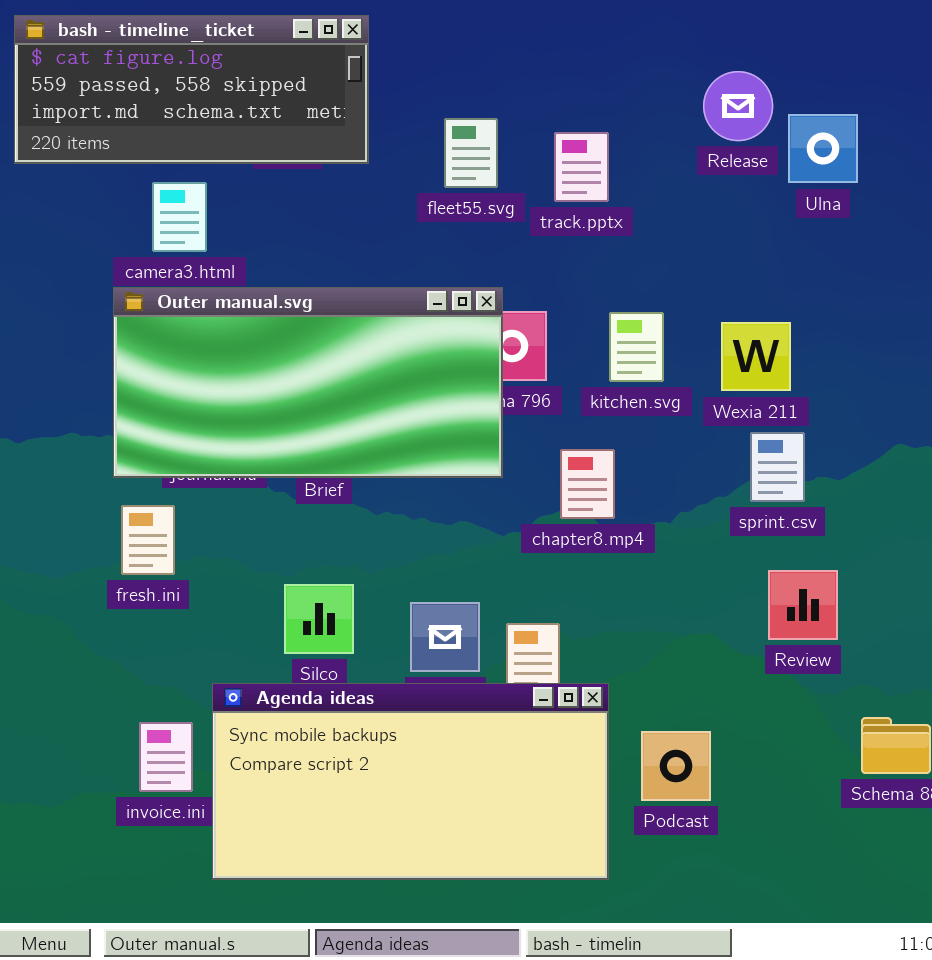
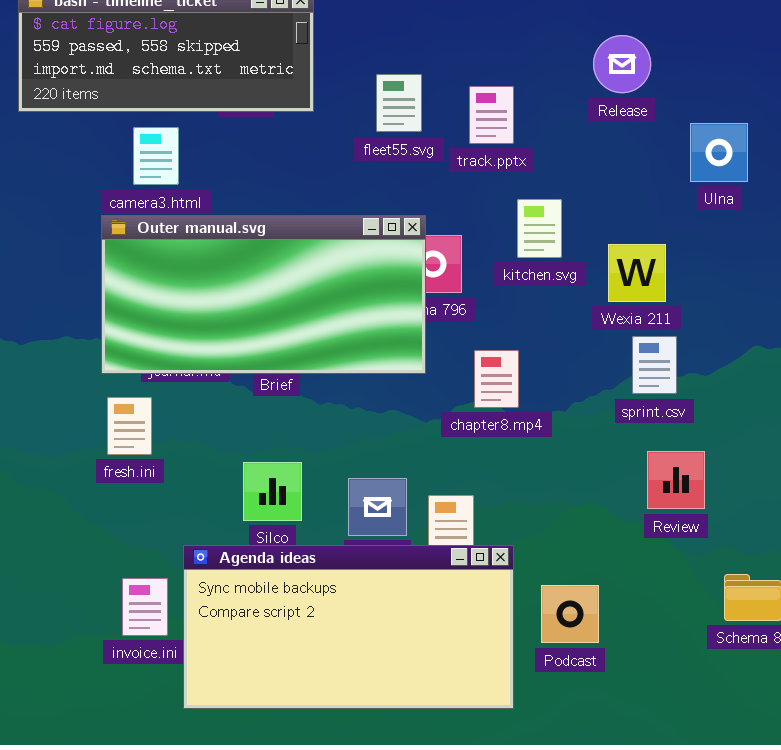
Ulna: [788,114,858,183] -> [690,123,748,182], moved
kitchen.svg: [609,312,664,382] -> [517,199,562,258], moved

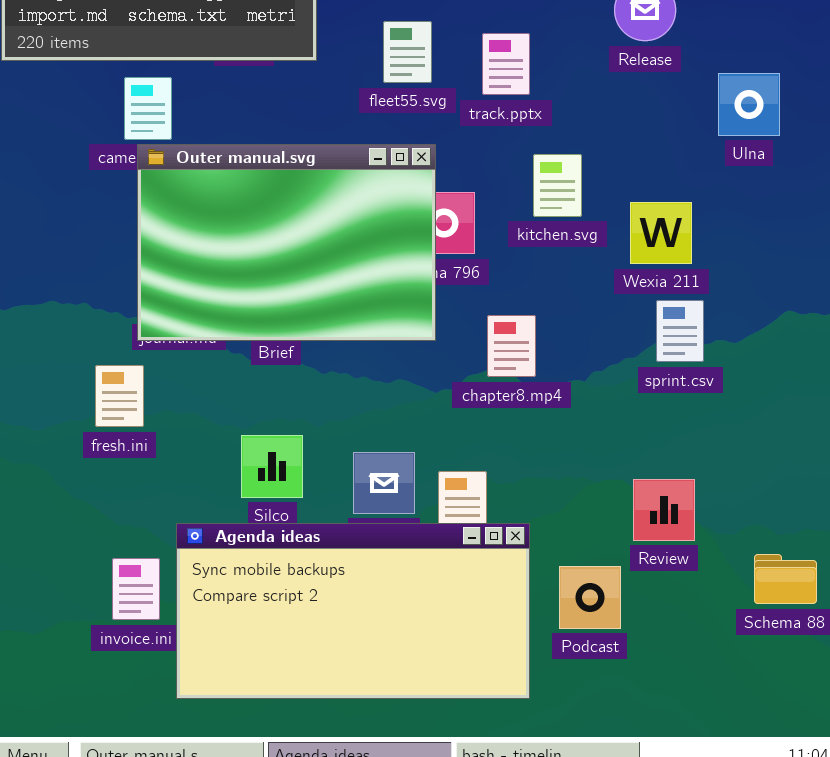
Outer manual.svg: [101,215,426,374] -> [137,144,436,341], resized
Review: [647,451,705,509] -> [633,479,695,541], moved

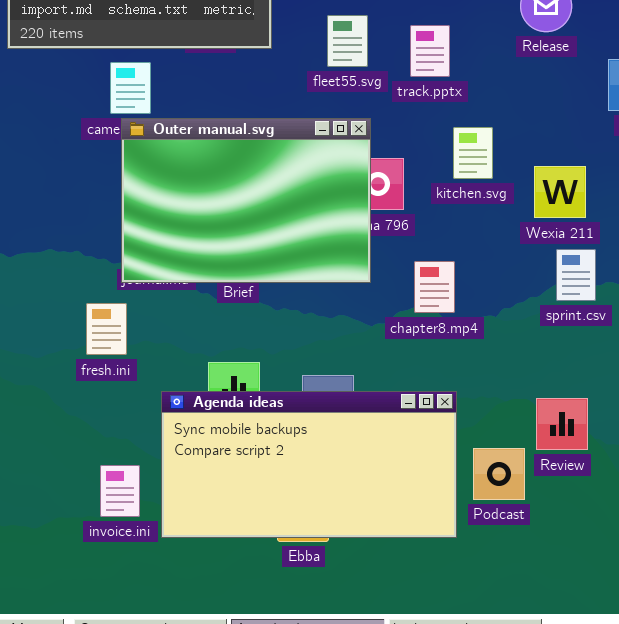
Agenda ideas: [176,523,530,699] -> [161,391,457,538], moved
Podcast: [559,566,621,629] -> [473,448,525,500], moved

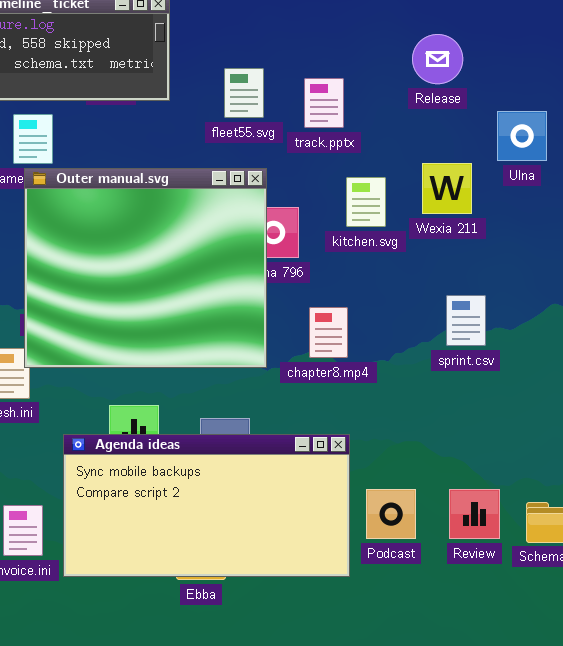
Outer manual.svg: [121,118,371,283] -> [24,168,267,368], resized
Wexia 211: [534,166,586,218] -> [422,163,472,214], moved
Review: [536,398,588,450] -> [449,489,500,539], moved

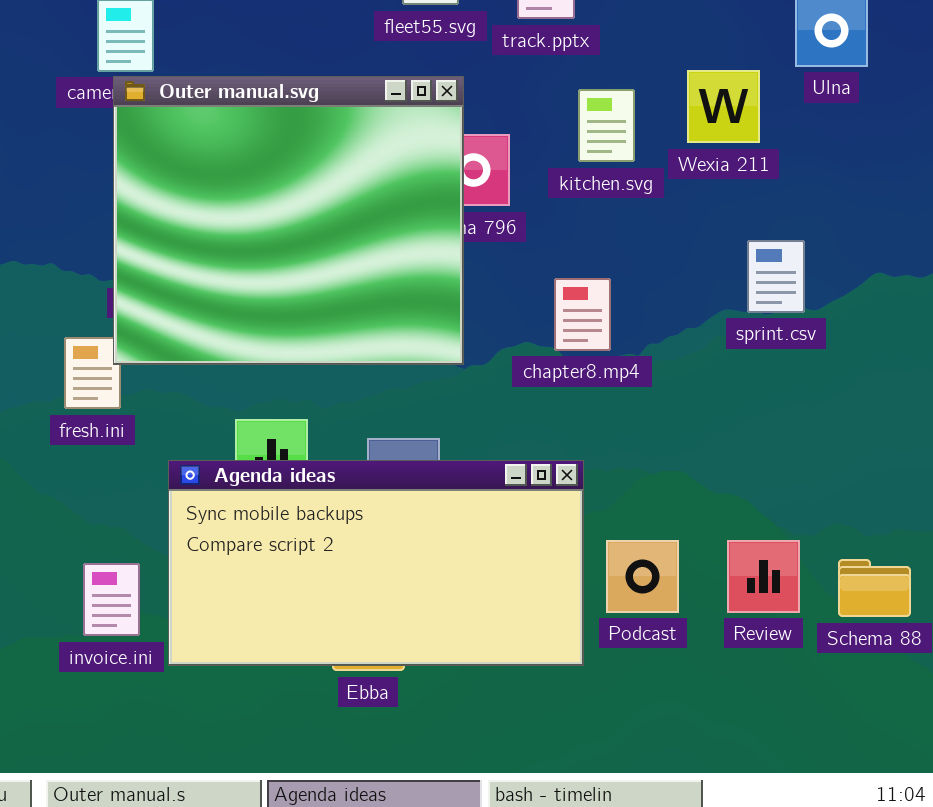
sprint.csv: [446,295,486,346] -> [747,240,805,313], moved
chapter8.mp4: [309,307,348,358] -> [554,278,611,351], moved

